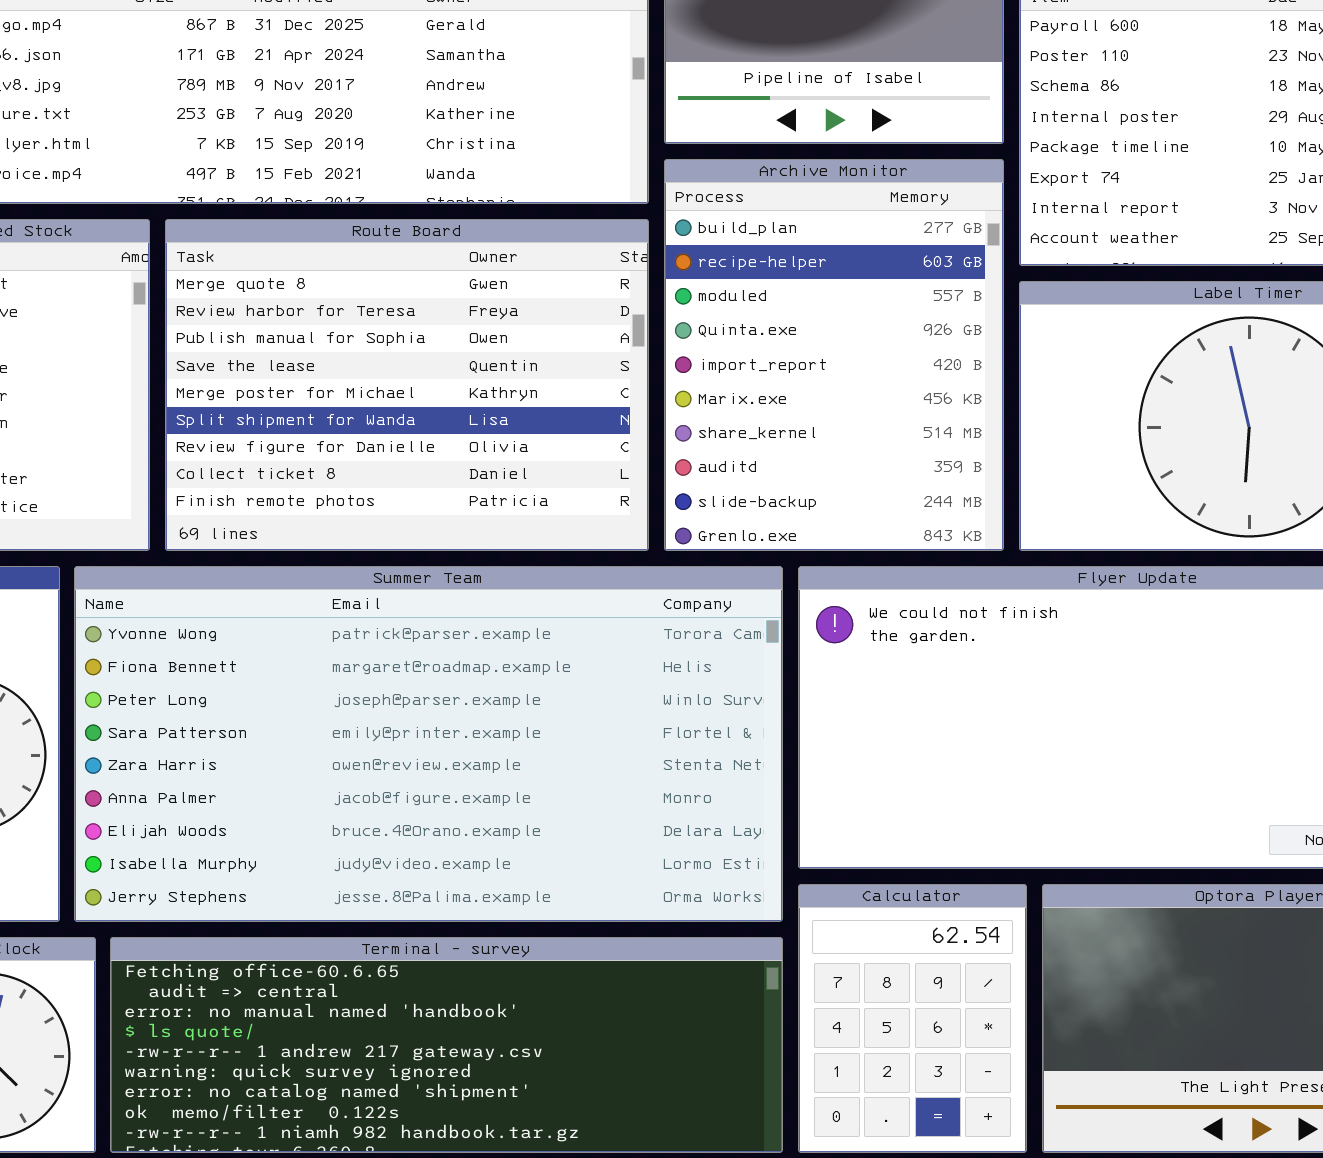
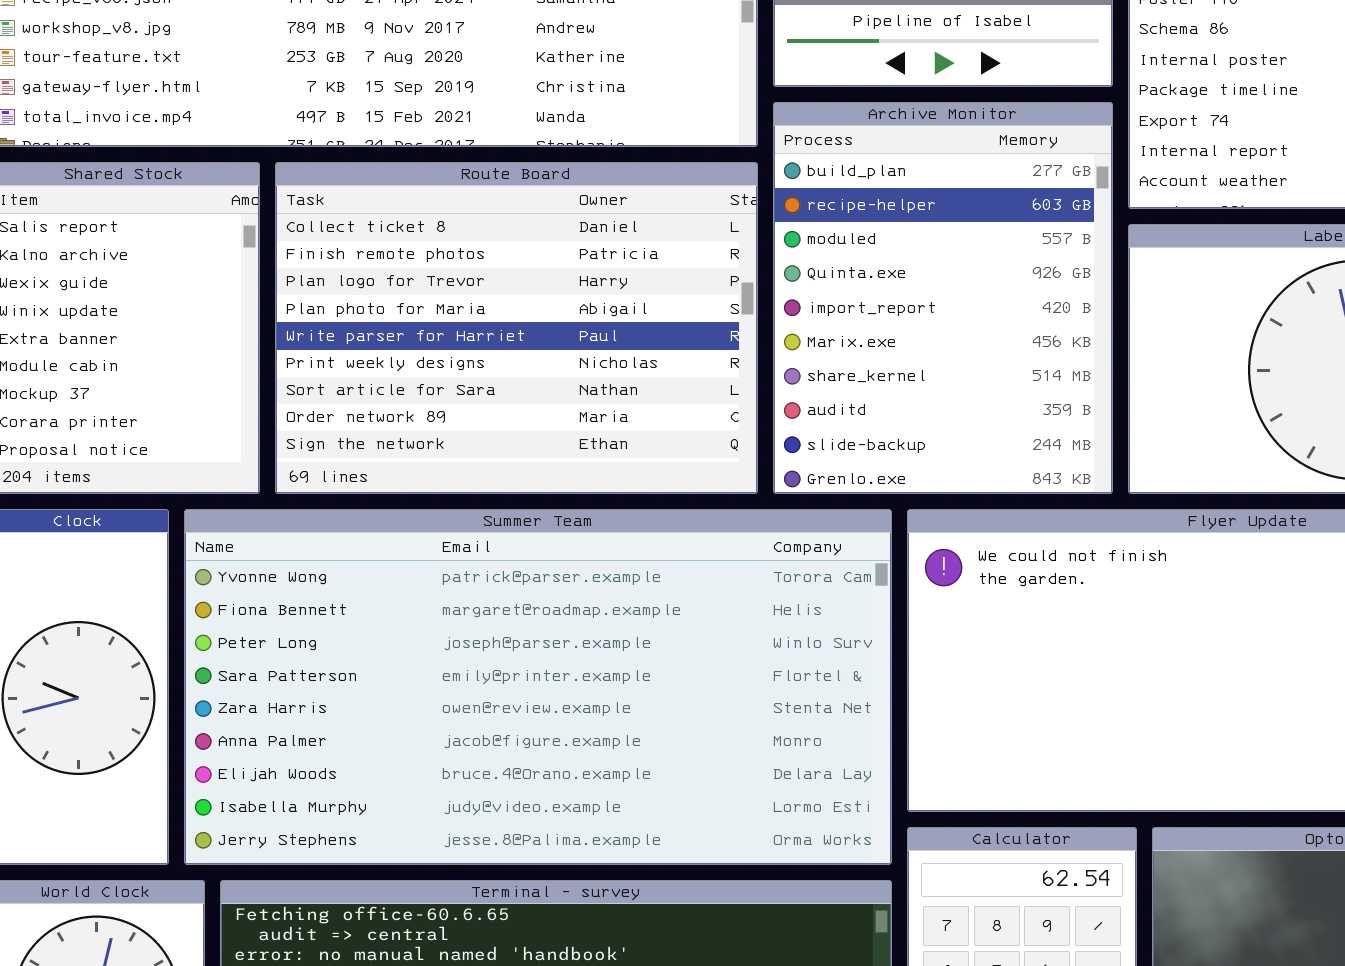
Route Board: [165,219,649,551] -> [275,162,758,494], scrolled down 7 rows

